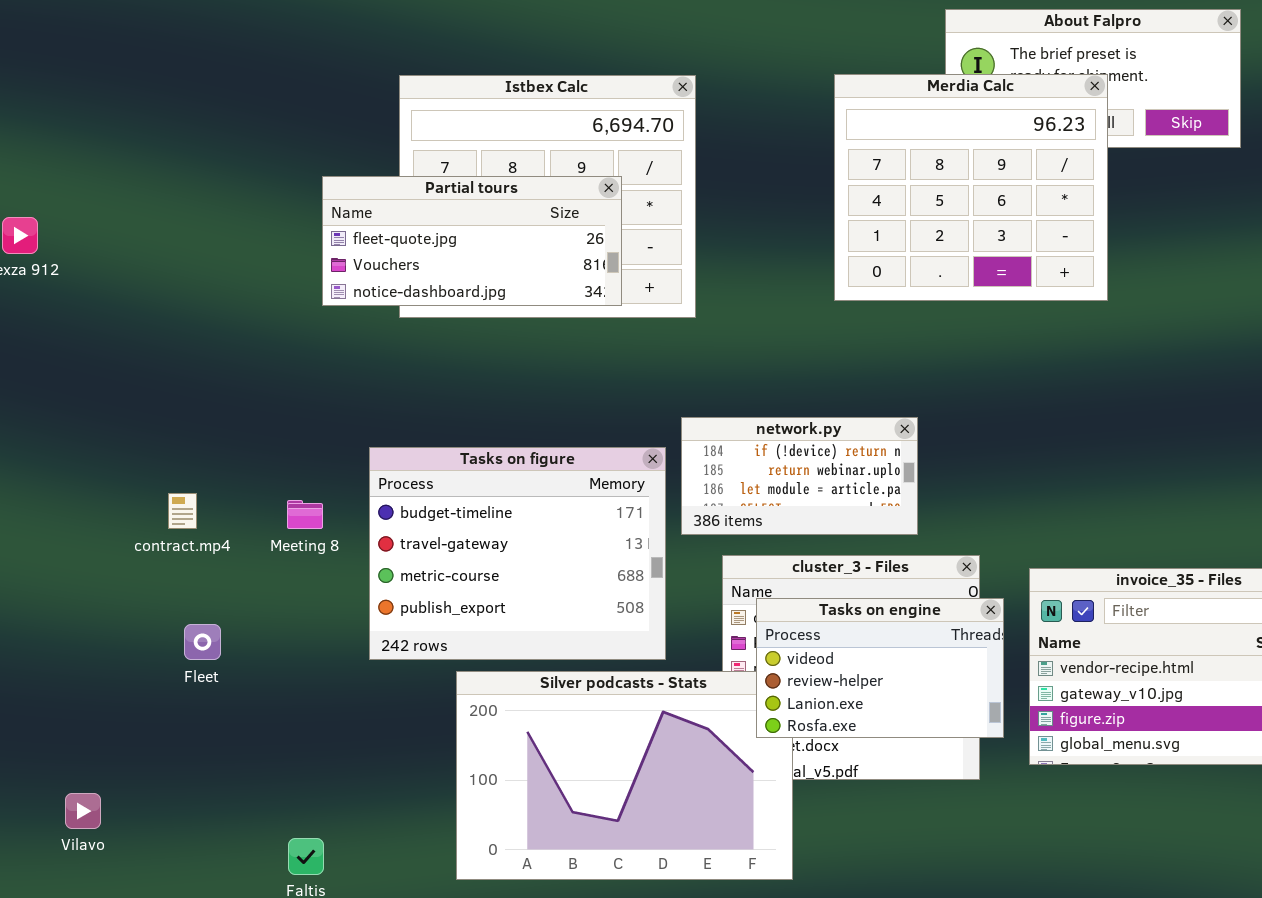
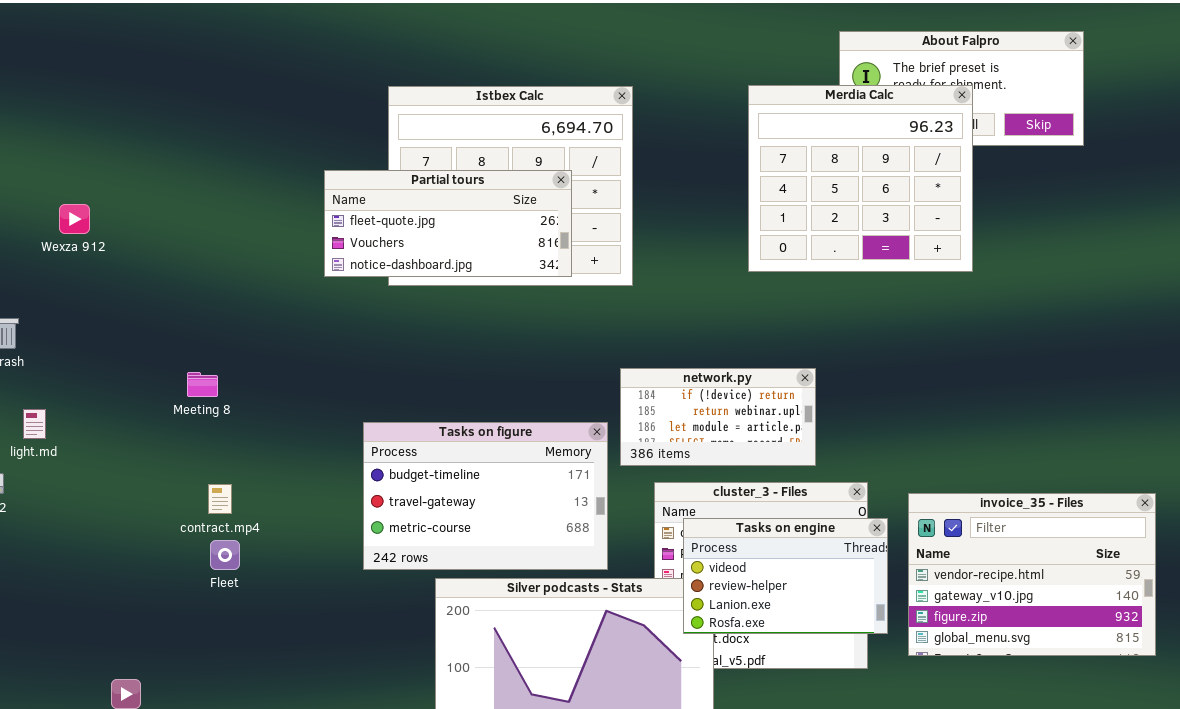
Tasks on figure: [369,447,666,660] -> [363,422,608,570], resized
contract.mp4: [168,493,197,529] -> [208,484,232,514], moved
Meeting 8: [287,500,323,529] -> [187,372,218,397], moved

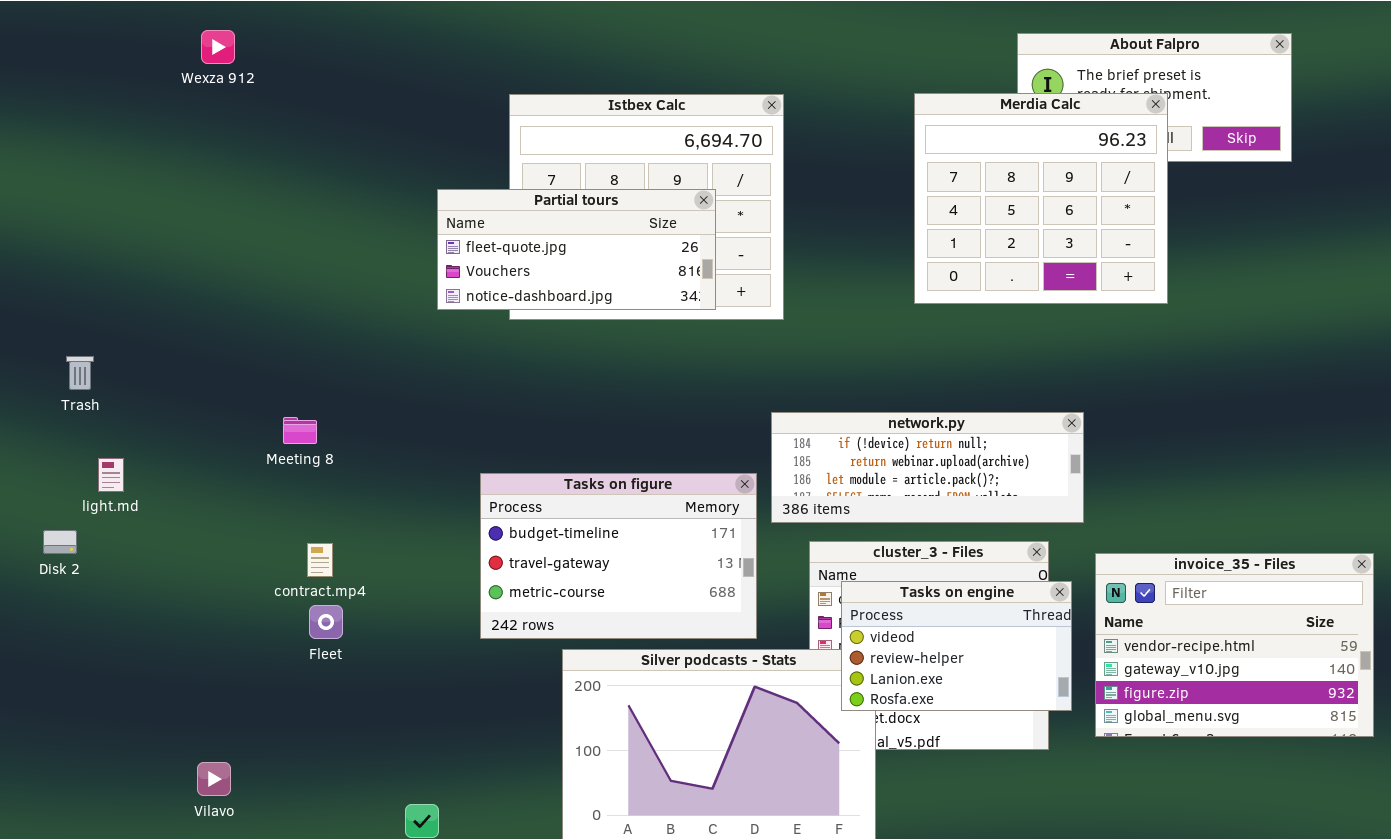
Wexza 912: [59,204,90,234] -> [201,30,235,64], moved
network.py: [620,368,816,466] -> [771,412,1084,523], resized

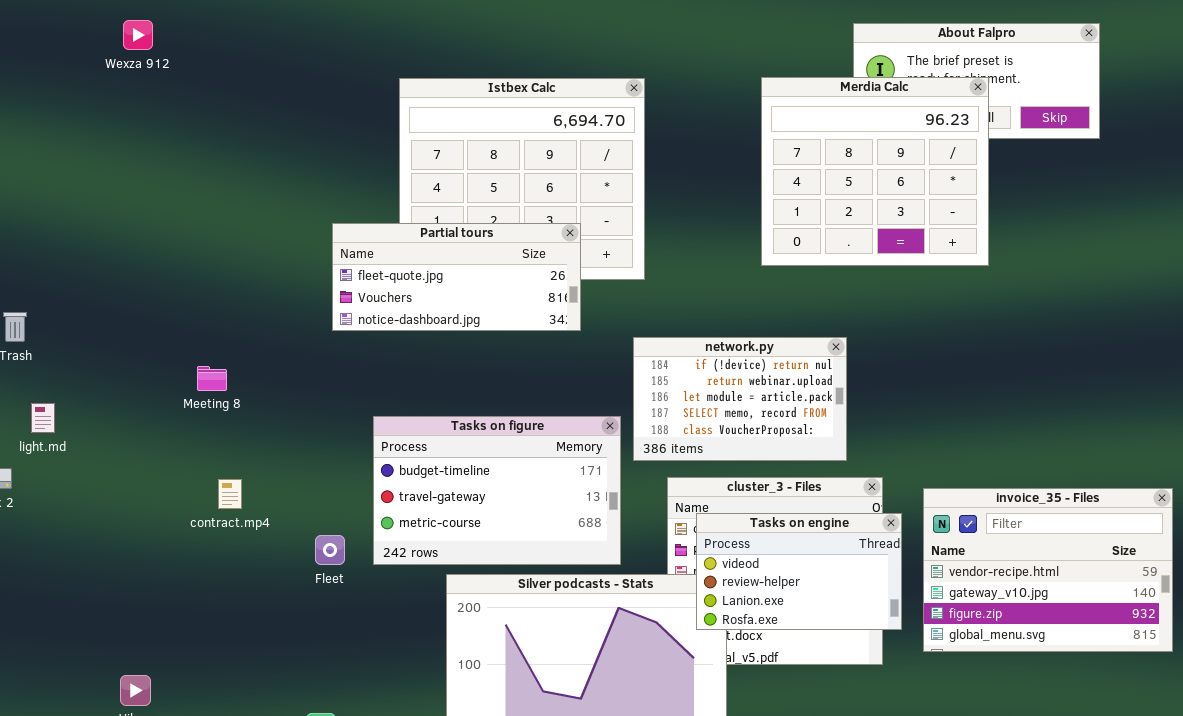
Partial tours: [437,189,716,310] -> [332,223,581,331], moved
network.py: [771,412,1084,523] -> [633,337,847,461], resized
Fleet: [309,605,343,639] -> [315,535,345,565], moved

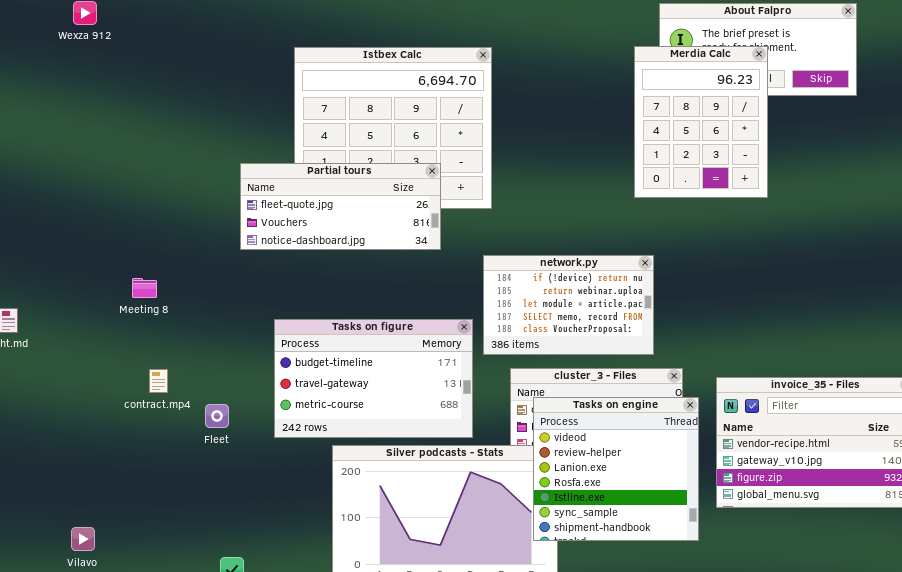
Merdia Calc: [761,77,989,266] -> [634,46,768,198], resized
Tasks on engine: [696,513,902,630] -> [533,397,699,541], resized
Fleet: [315,535,345,565] -> [205,404,229,428], moved

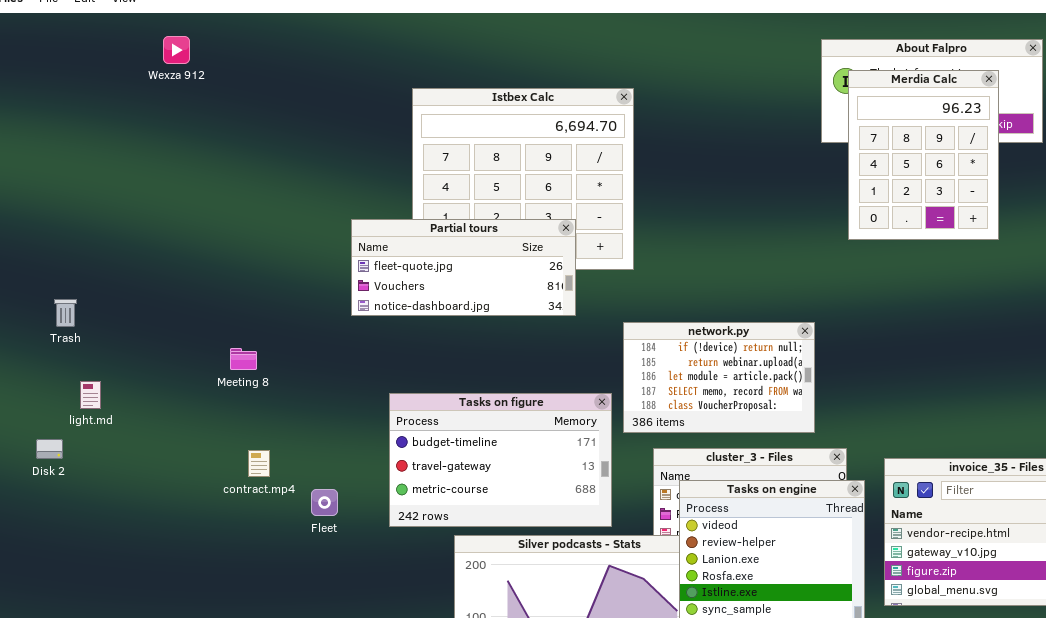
Merdia Calc: [634,46,768,198] -> [848,70,999,240], moved

